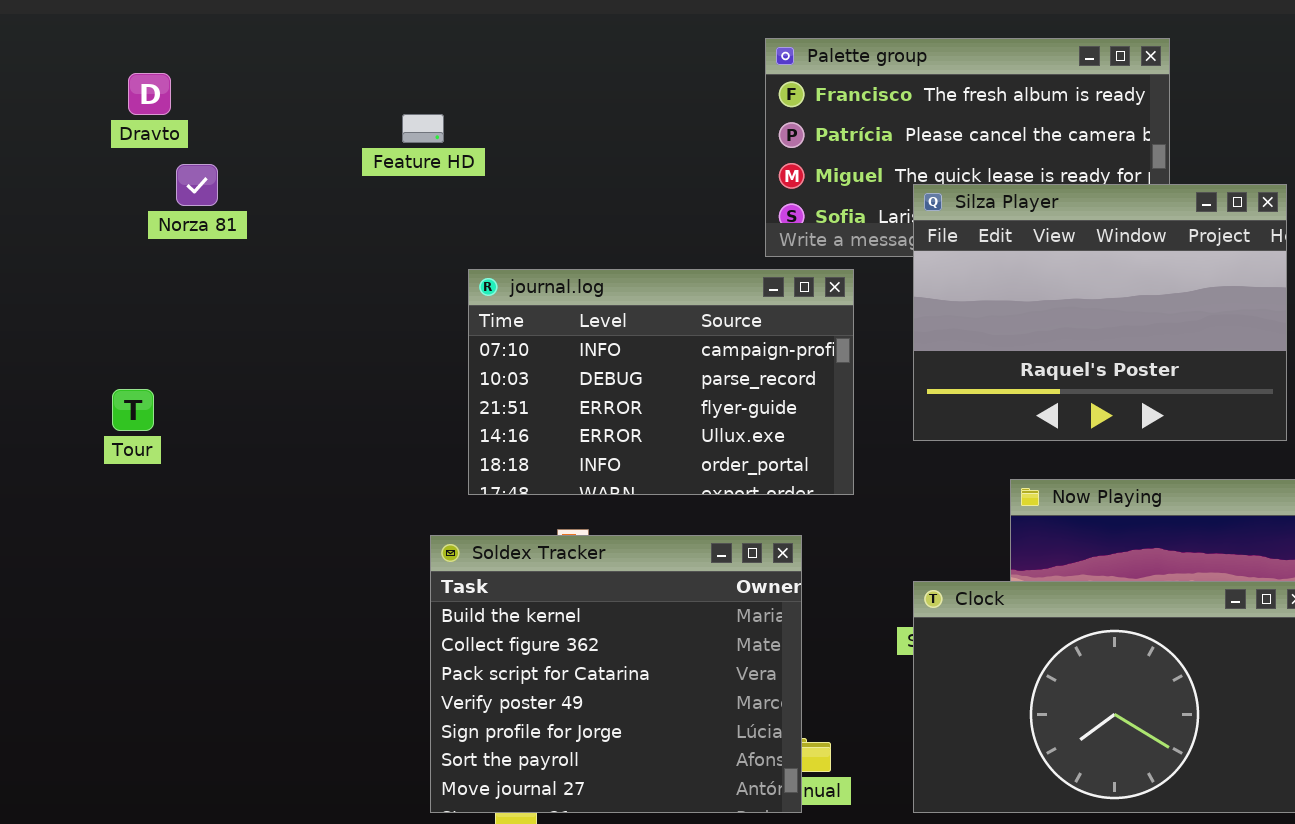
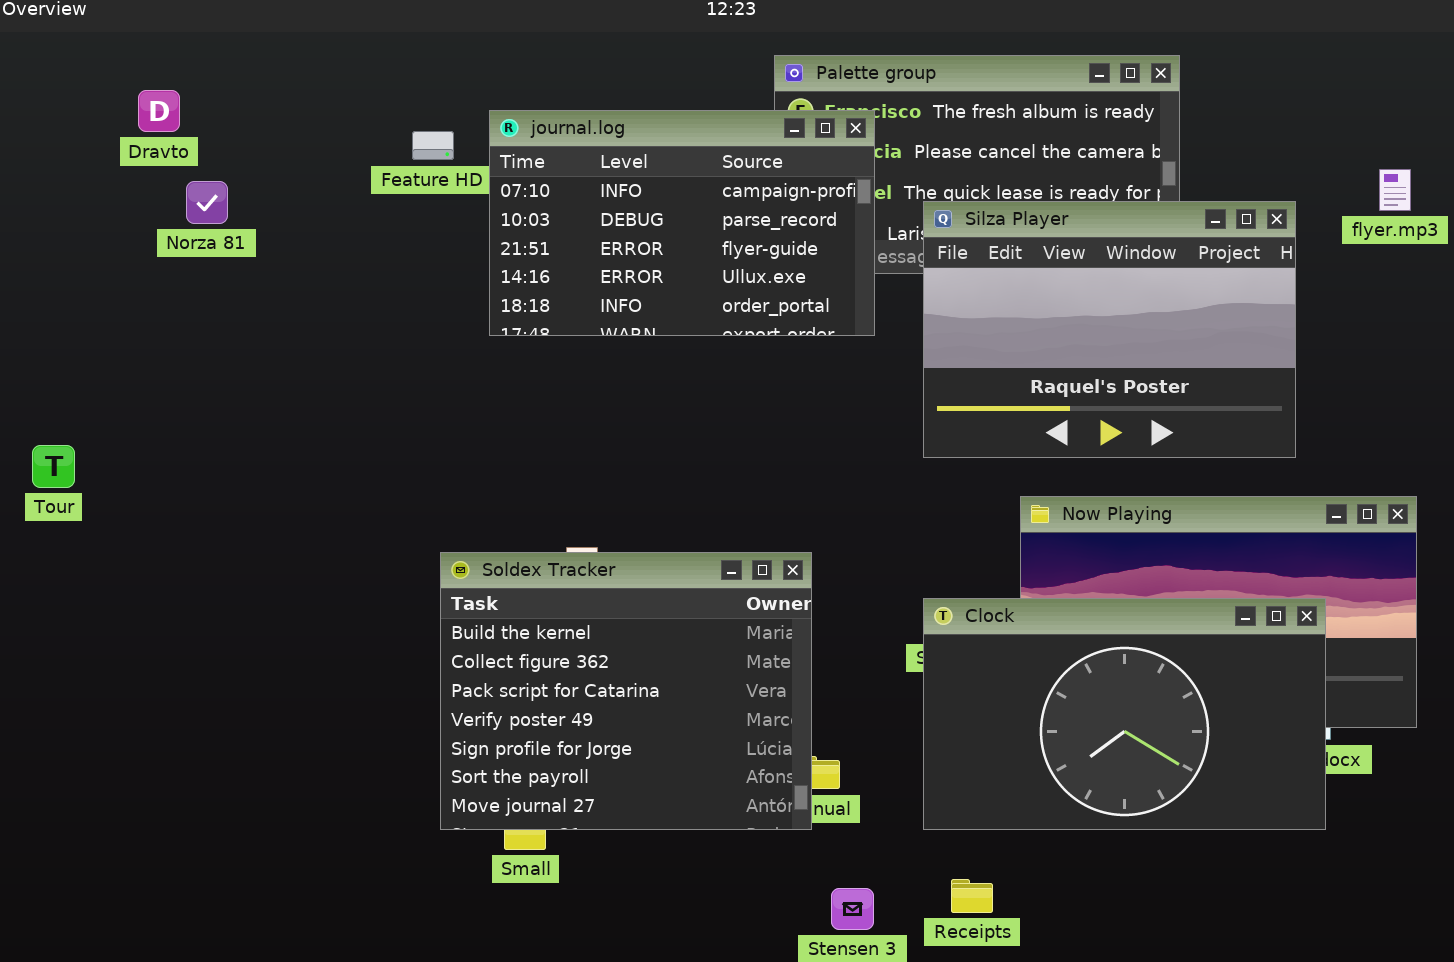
journal.log: [468,269,854,495] -> [489,110,875,336], moved
Tour: [112,389,154,431] -> [32,445,75,488], moved

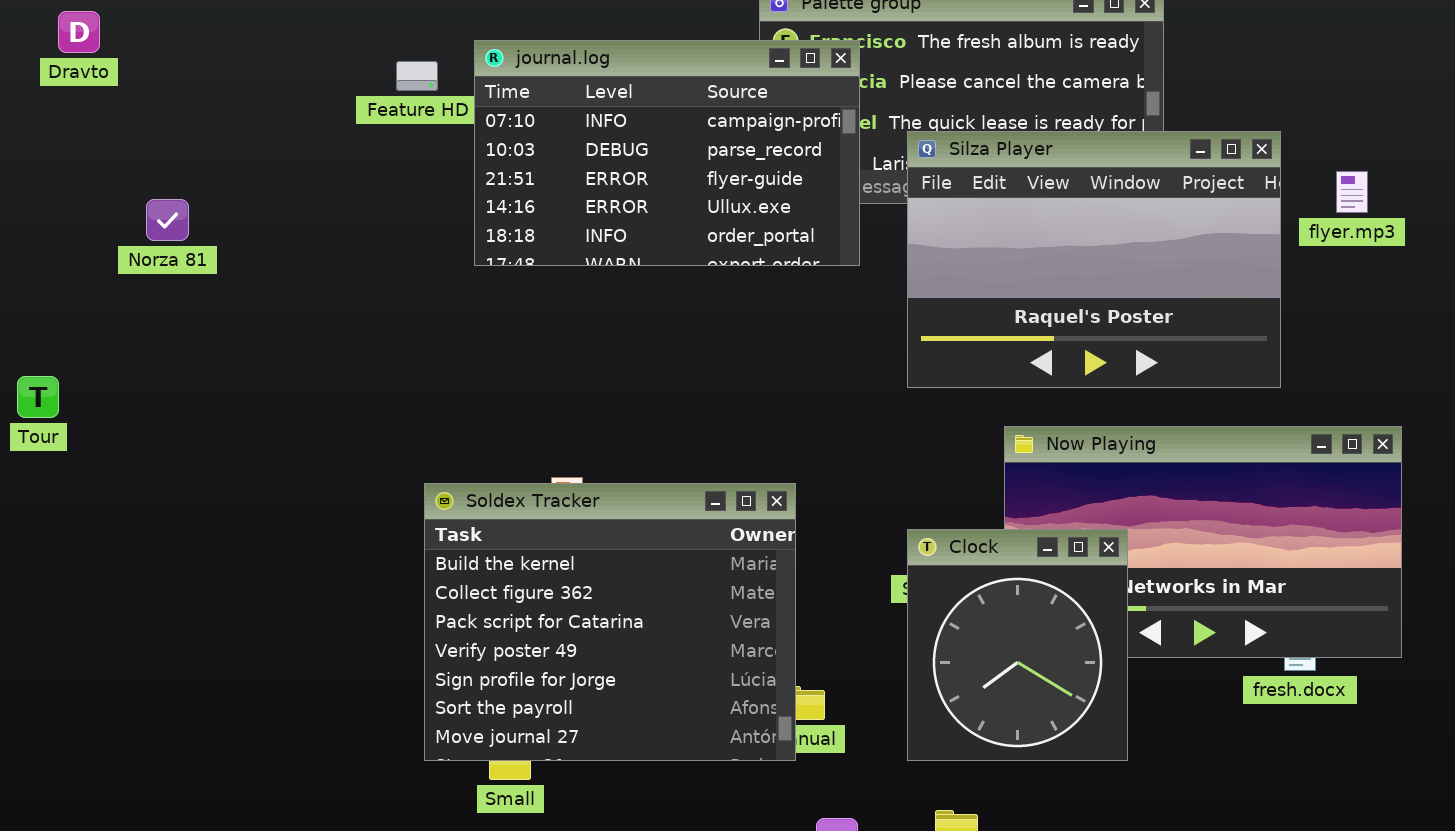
Dravto: [138,90,180,132] -> [58,11,100,53], moved
flyer.mp3: [1379,169,1411,211] -> [1336,171,1368,213], moved
Norza 81: [186,181,228,224] -> [146,199,189,241], moved
Clock: [923,598,1326,830] -> [907,529,1128,761], resized

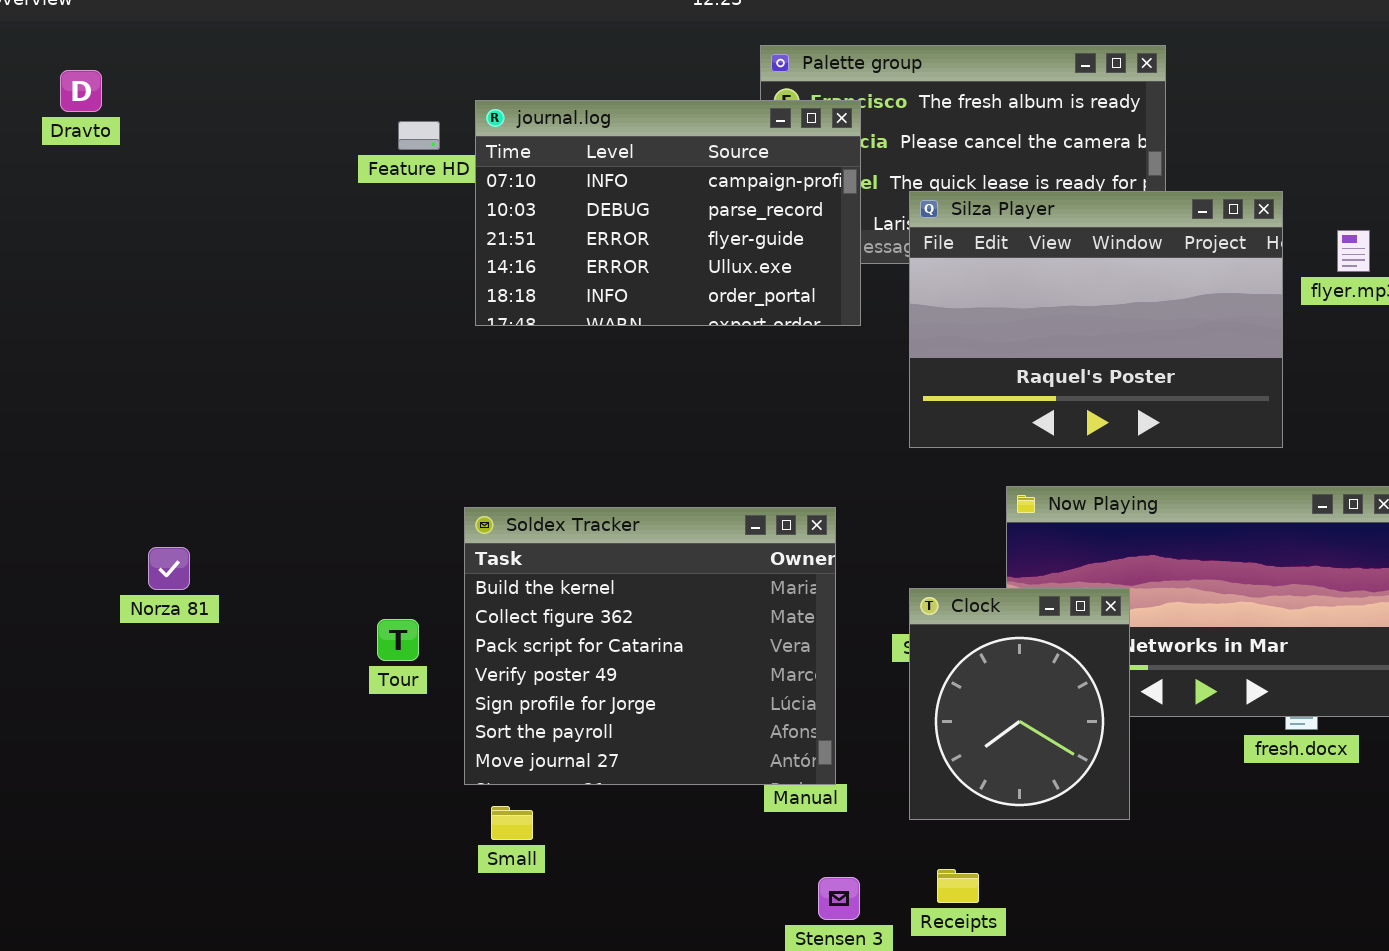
Norza 81: [146,199,189,241] -> [148,547,190,590], moved
Tour: [17,376,59,418] -> [377,619,419,661], moved
Soldex Tracker: [424,483,796,761] -> [464,507,836,785], moved

